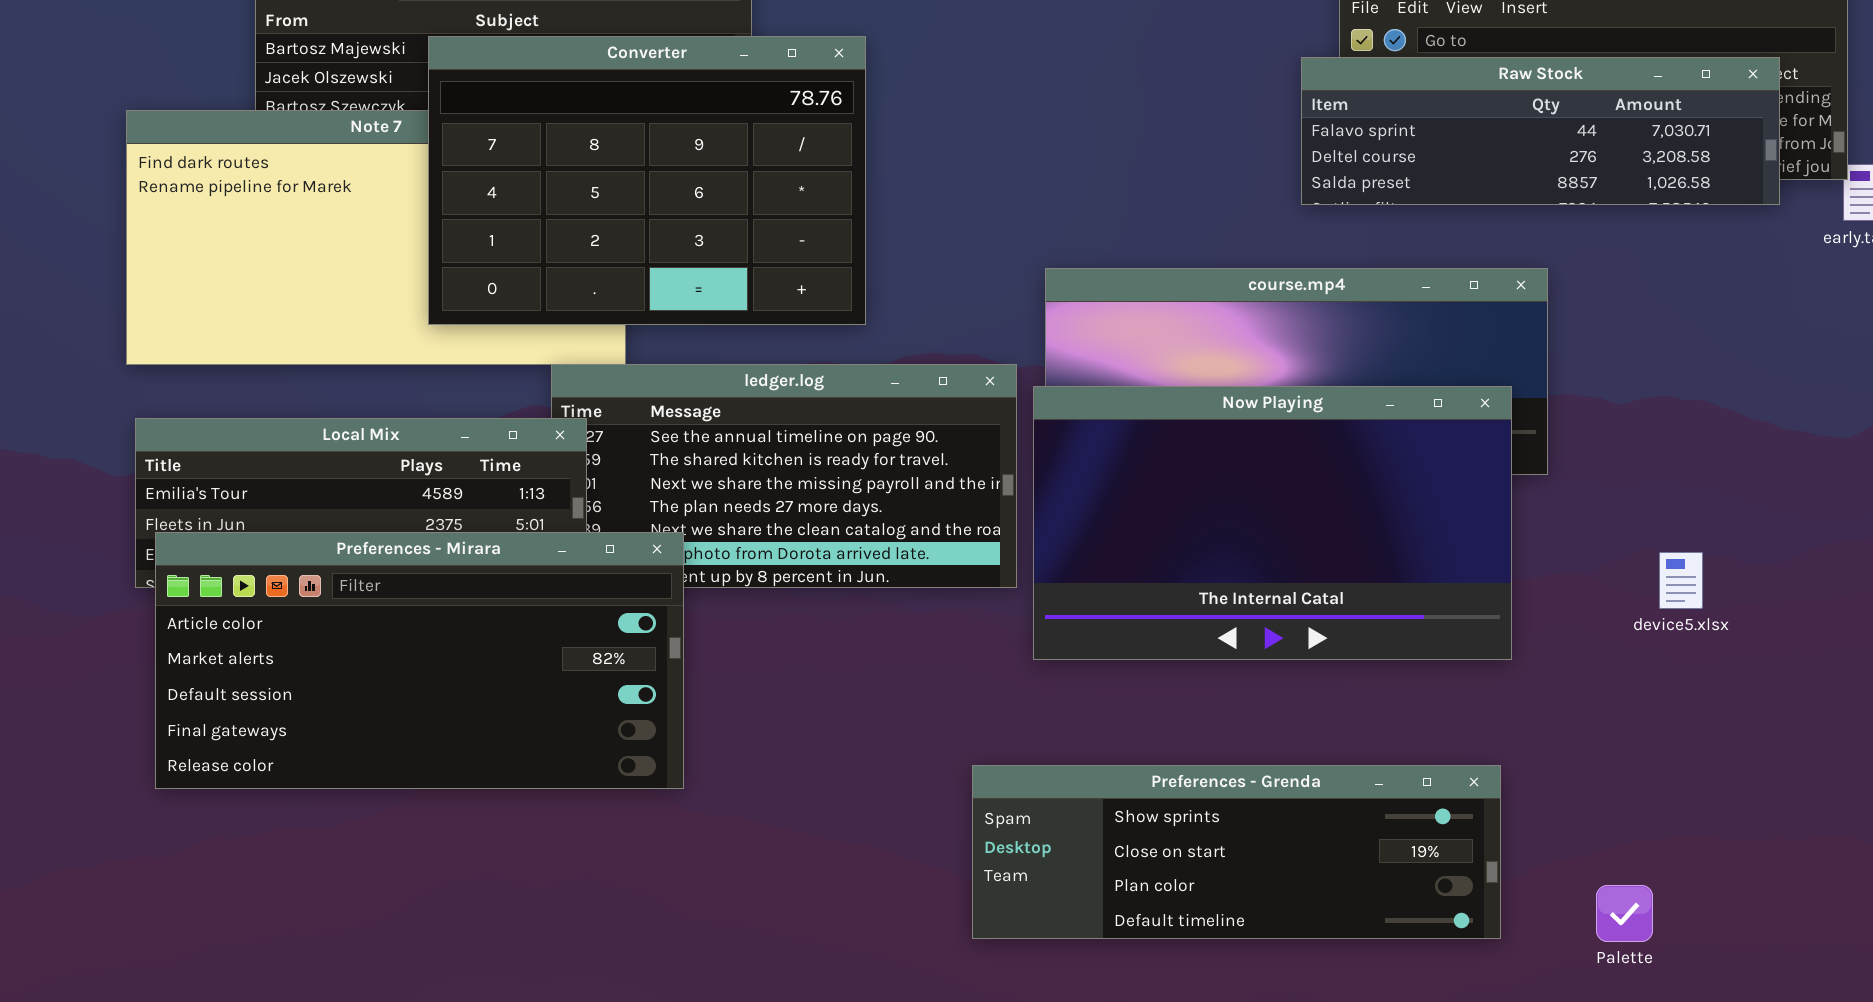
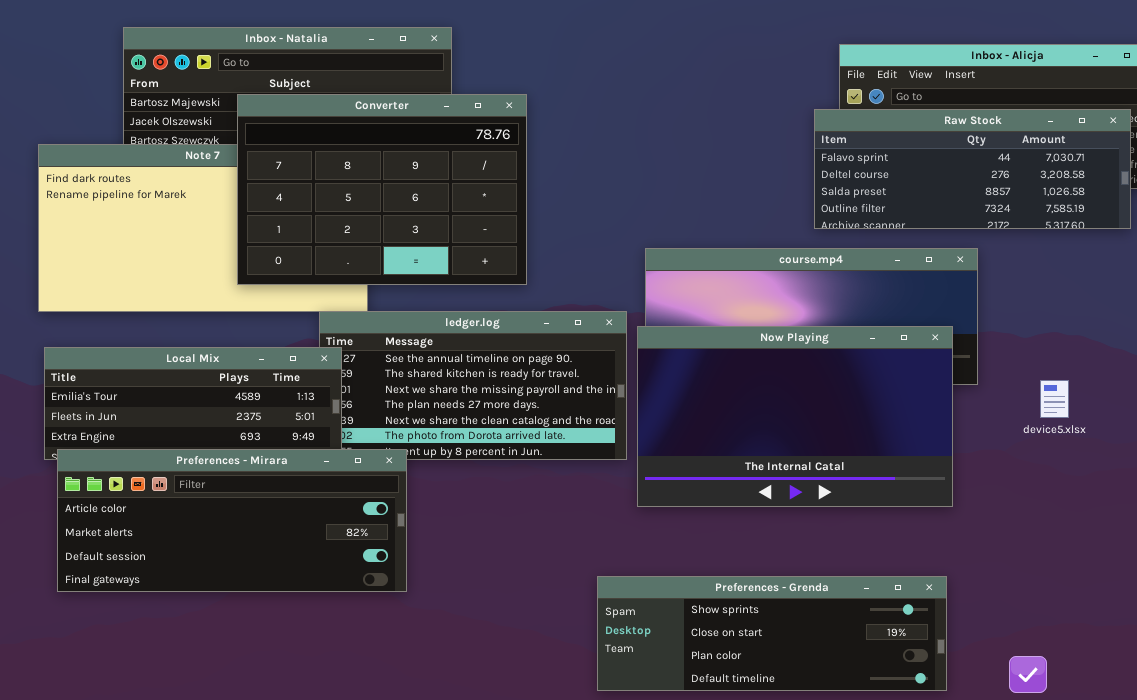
Raw Stock: [1301,57,1780,205] -> [814,109,1131,229], resized
Preferences - Mirara: [155,532,684,789] -> [57,449,407,592], resized
device5.xlsx: [1659,552,1703,609] -> [1040,380,1069,418], moved

